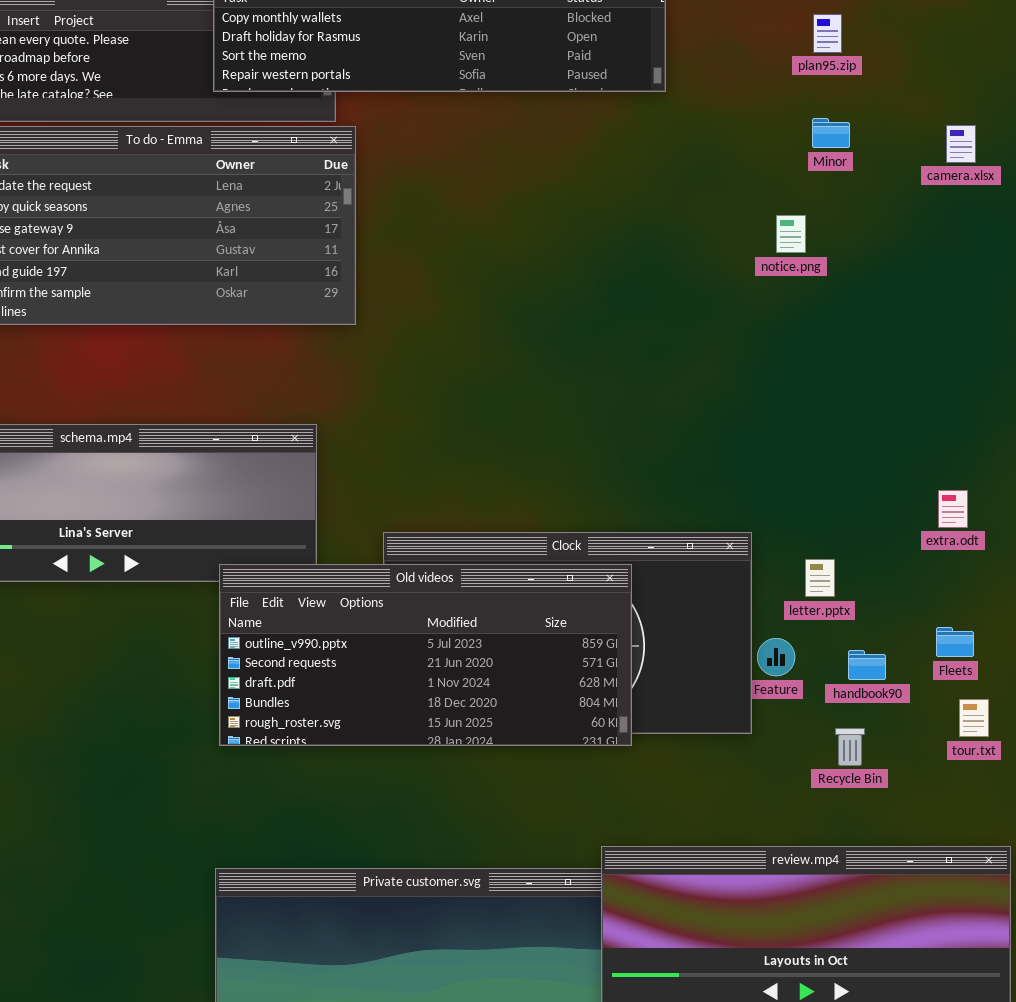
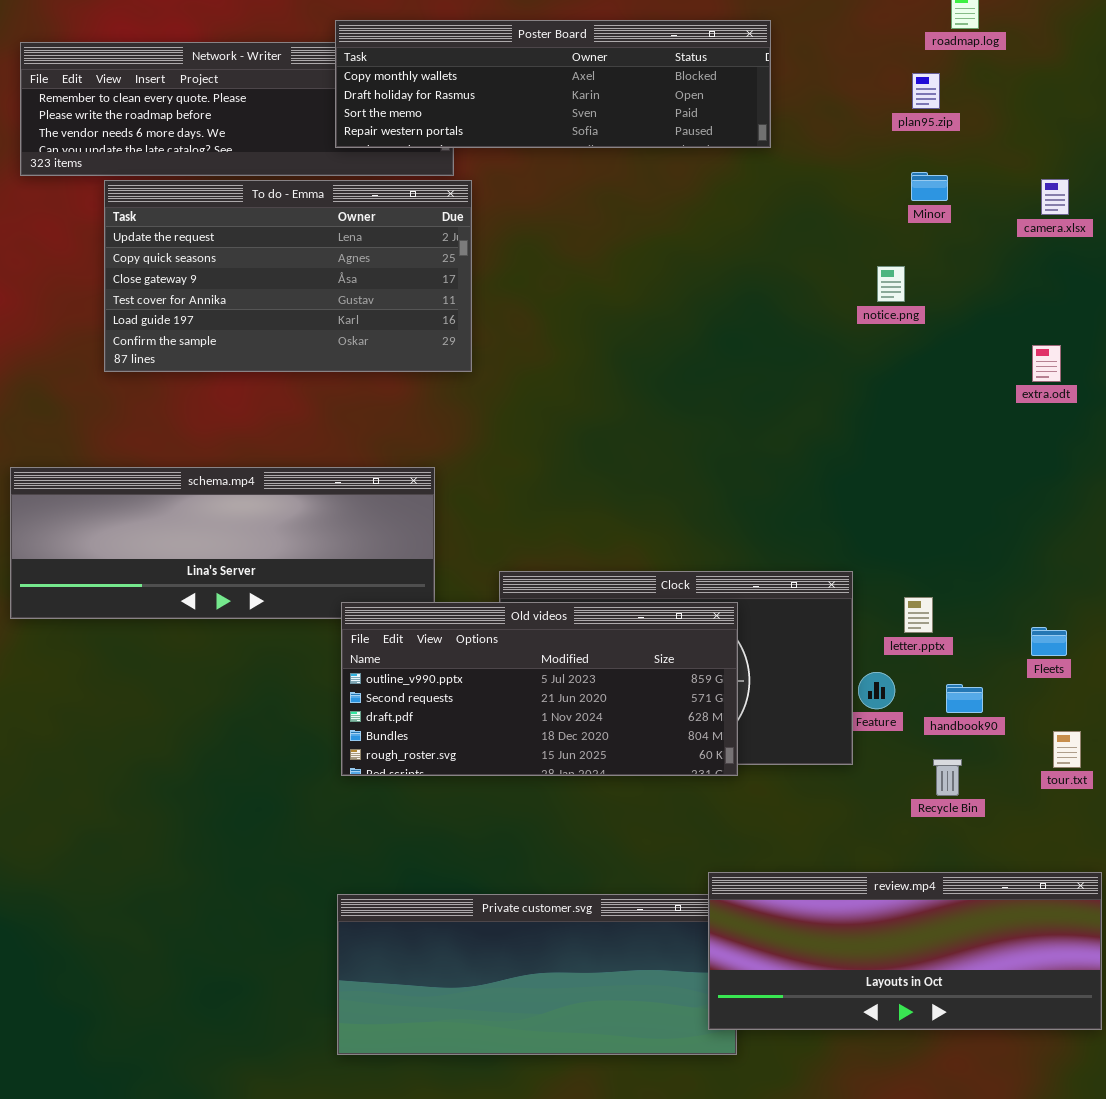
extra.odt: [938,490,968,528] -> [1032,345,1061,382], moved
Fleets: [936,627,974,657] -> [1031,627,1067,656], moved

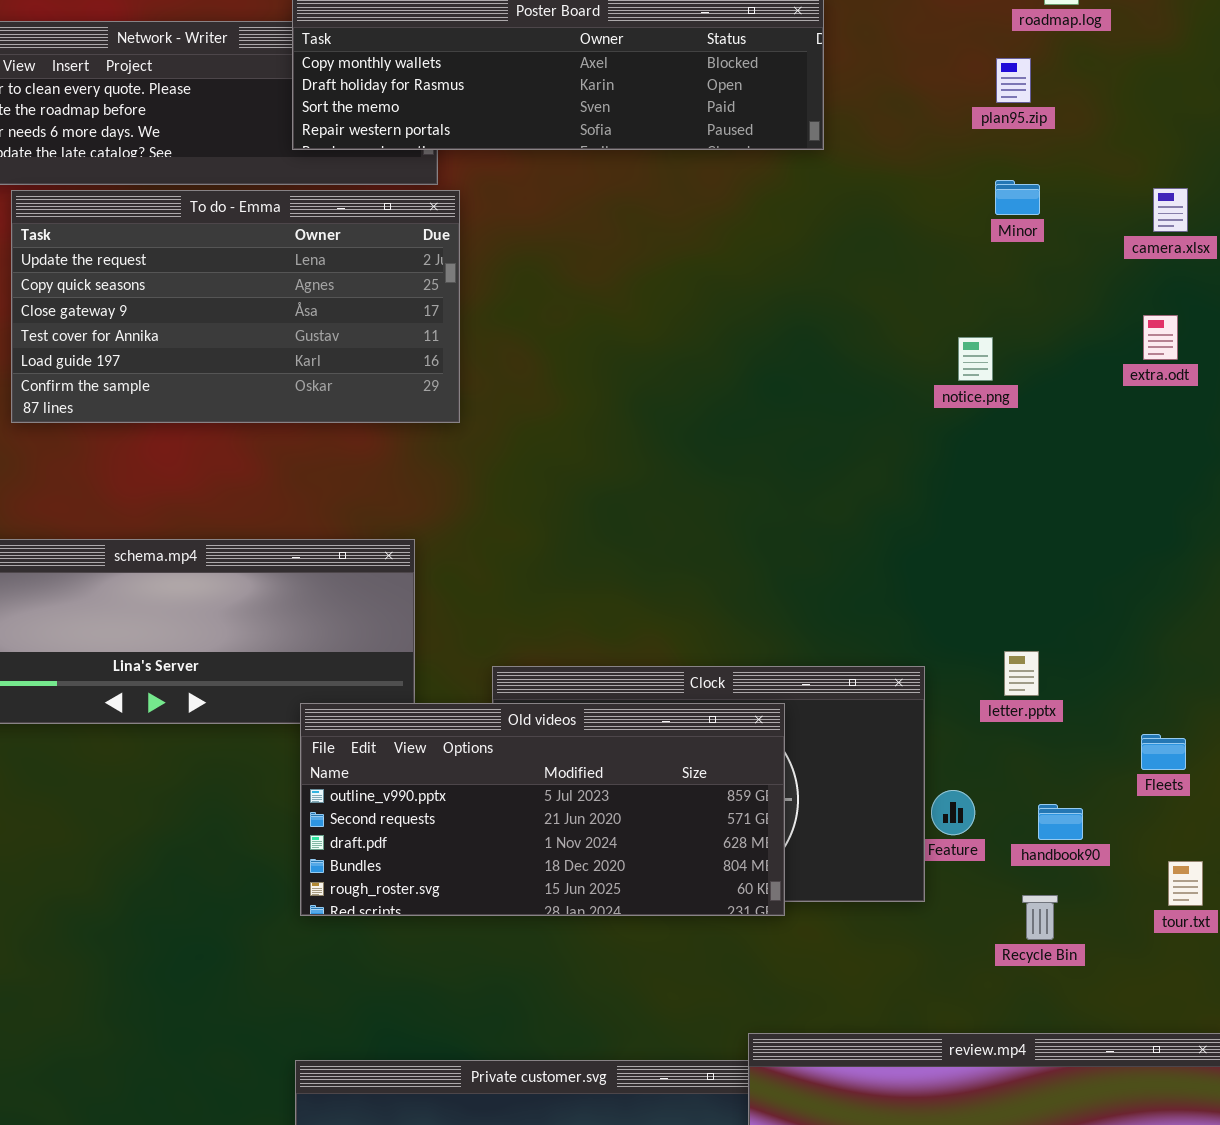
notice.png: [877,266,905,302] -> [958,337,993,381], moved
extra.odt: [1032,345,1061,382] -> [1143,315,1178,360], moved
letter.pptx: [904,597,933,633] -> [1004,651,1039,696], moved

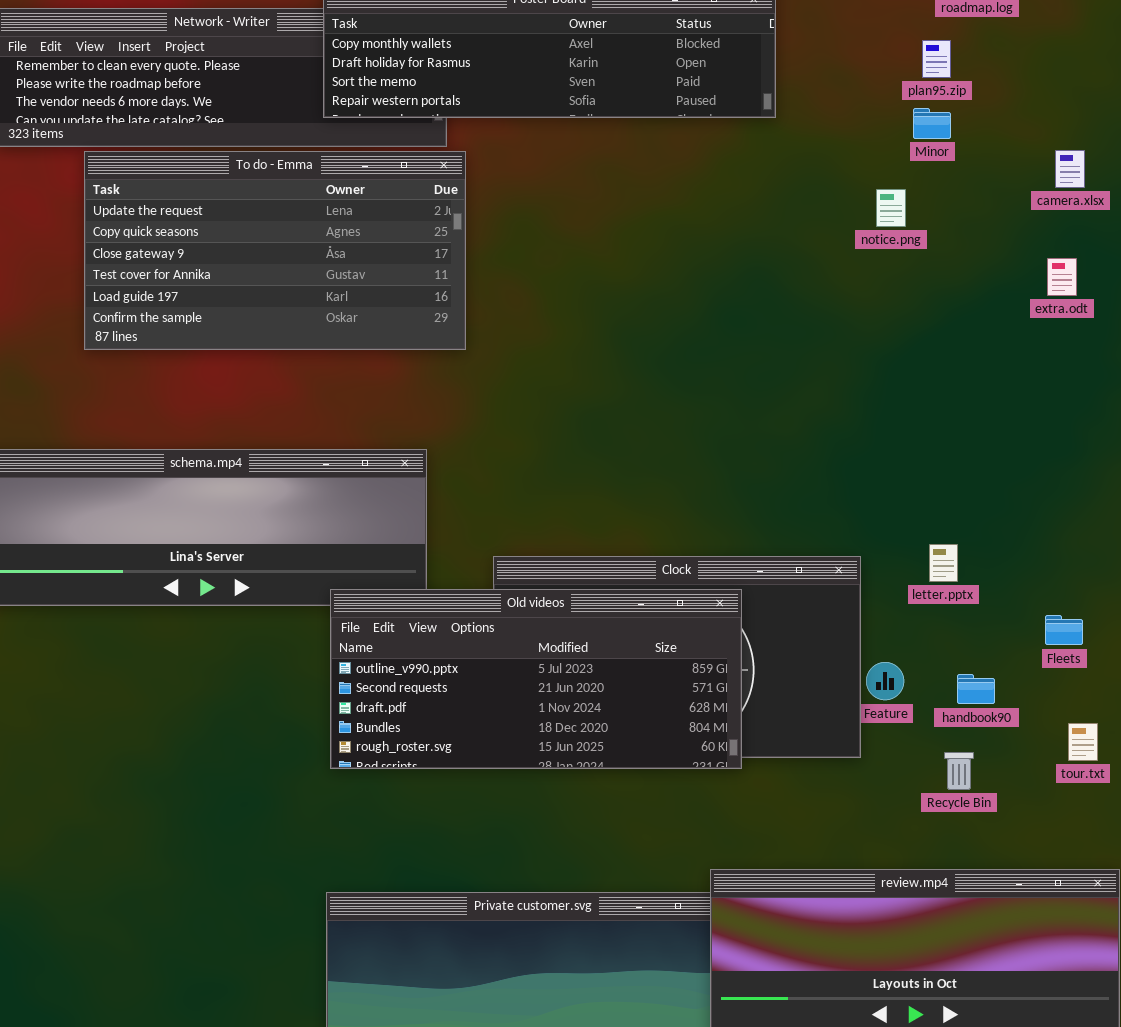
Minor: [995,180,1040,215] -> [913,108,951,139], moved
notice.png: [958,337,993,381] -> [876,189,906,227], moved

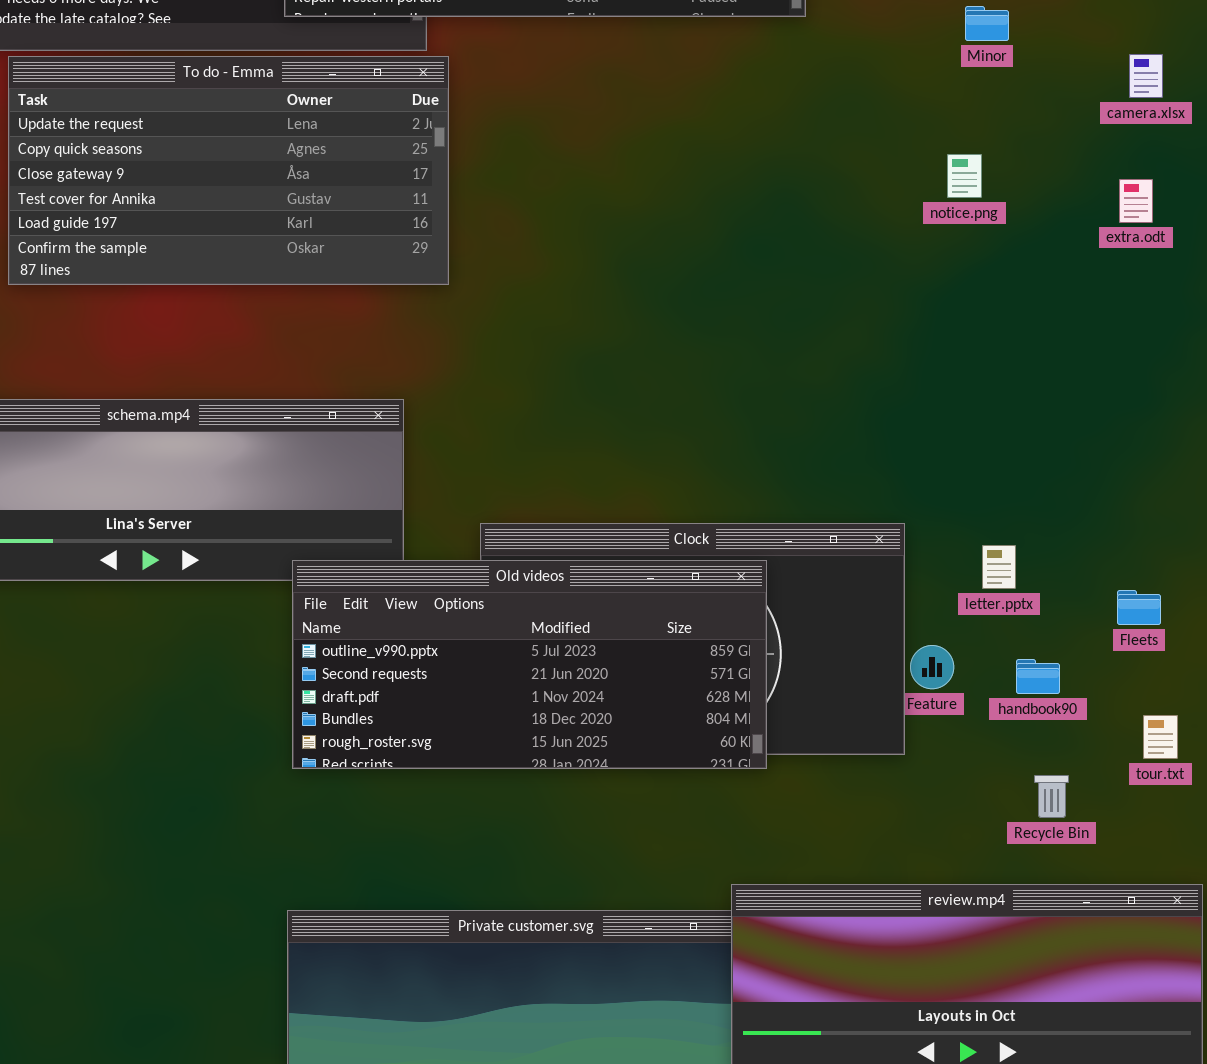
notice.png: [876,189,906,227] -> [947,154,982,198], moved
letter.pptx: [929,544,958,582] -> [982,545,1016,589], moved
Recycle Bin: [944,752,974,790] -> [1034,775,1069,818], moved

